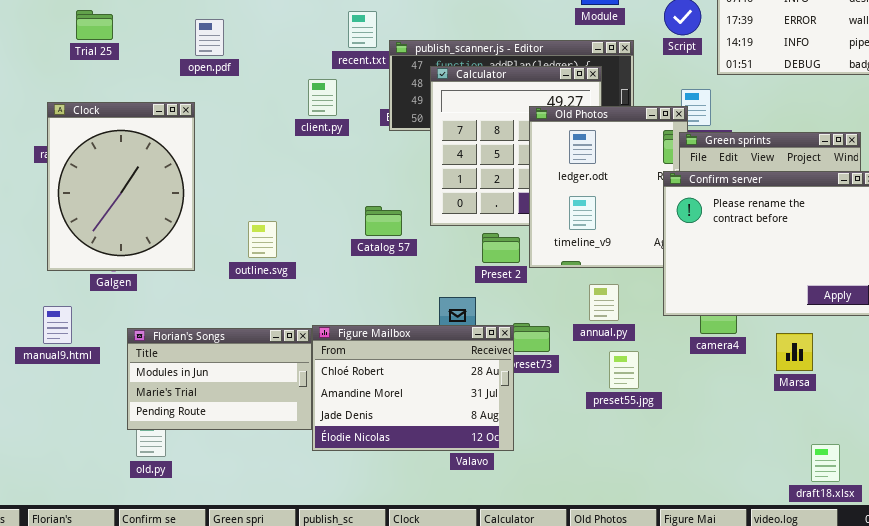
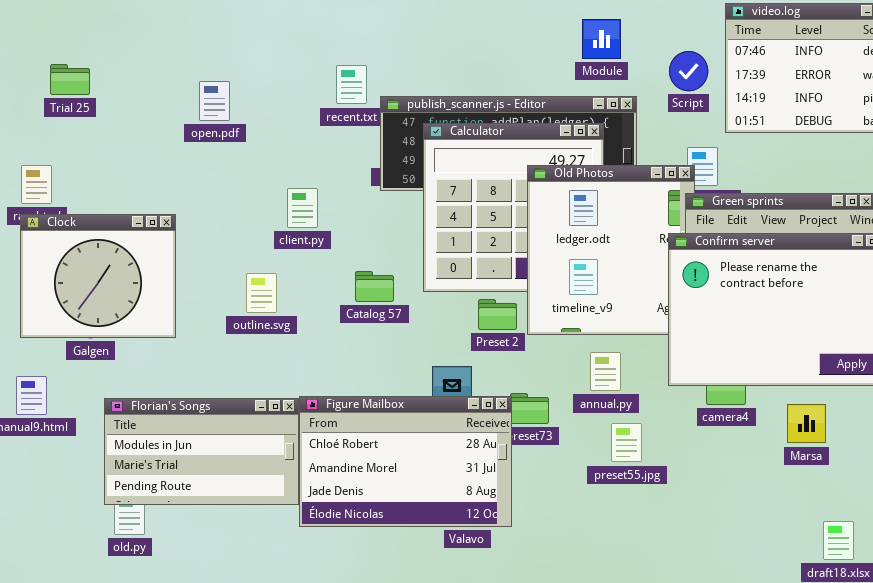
open.pdf: [195,19,224,56] -> [199,81,230,121], moved
client.py: [308,79,337,116] -> [287,188,318,228], moved
Clock: [47,102,195,271] -> [20,214,176,338], resized
outline.svg: [248,221,277,258] -> [246,273,277,313], moved

